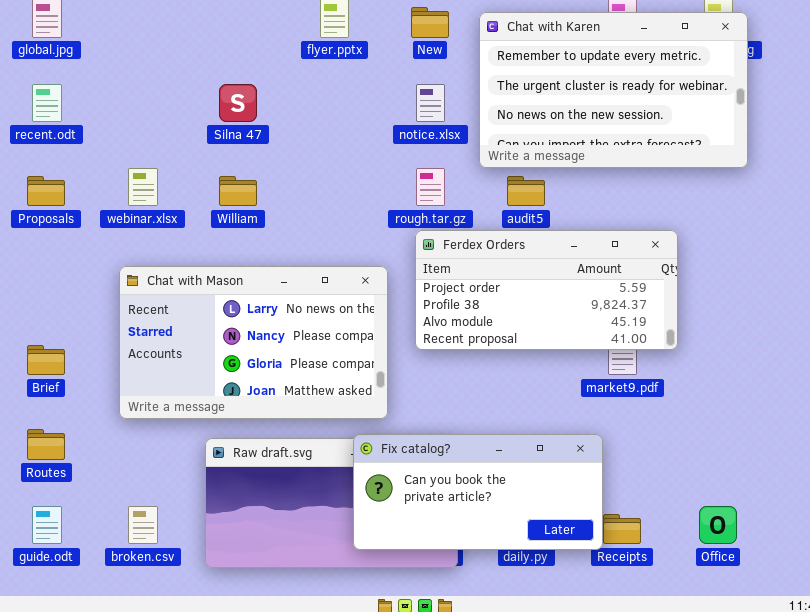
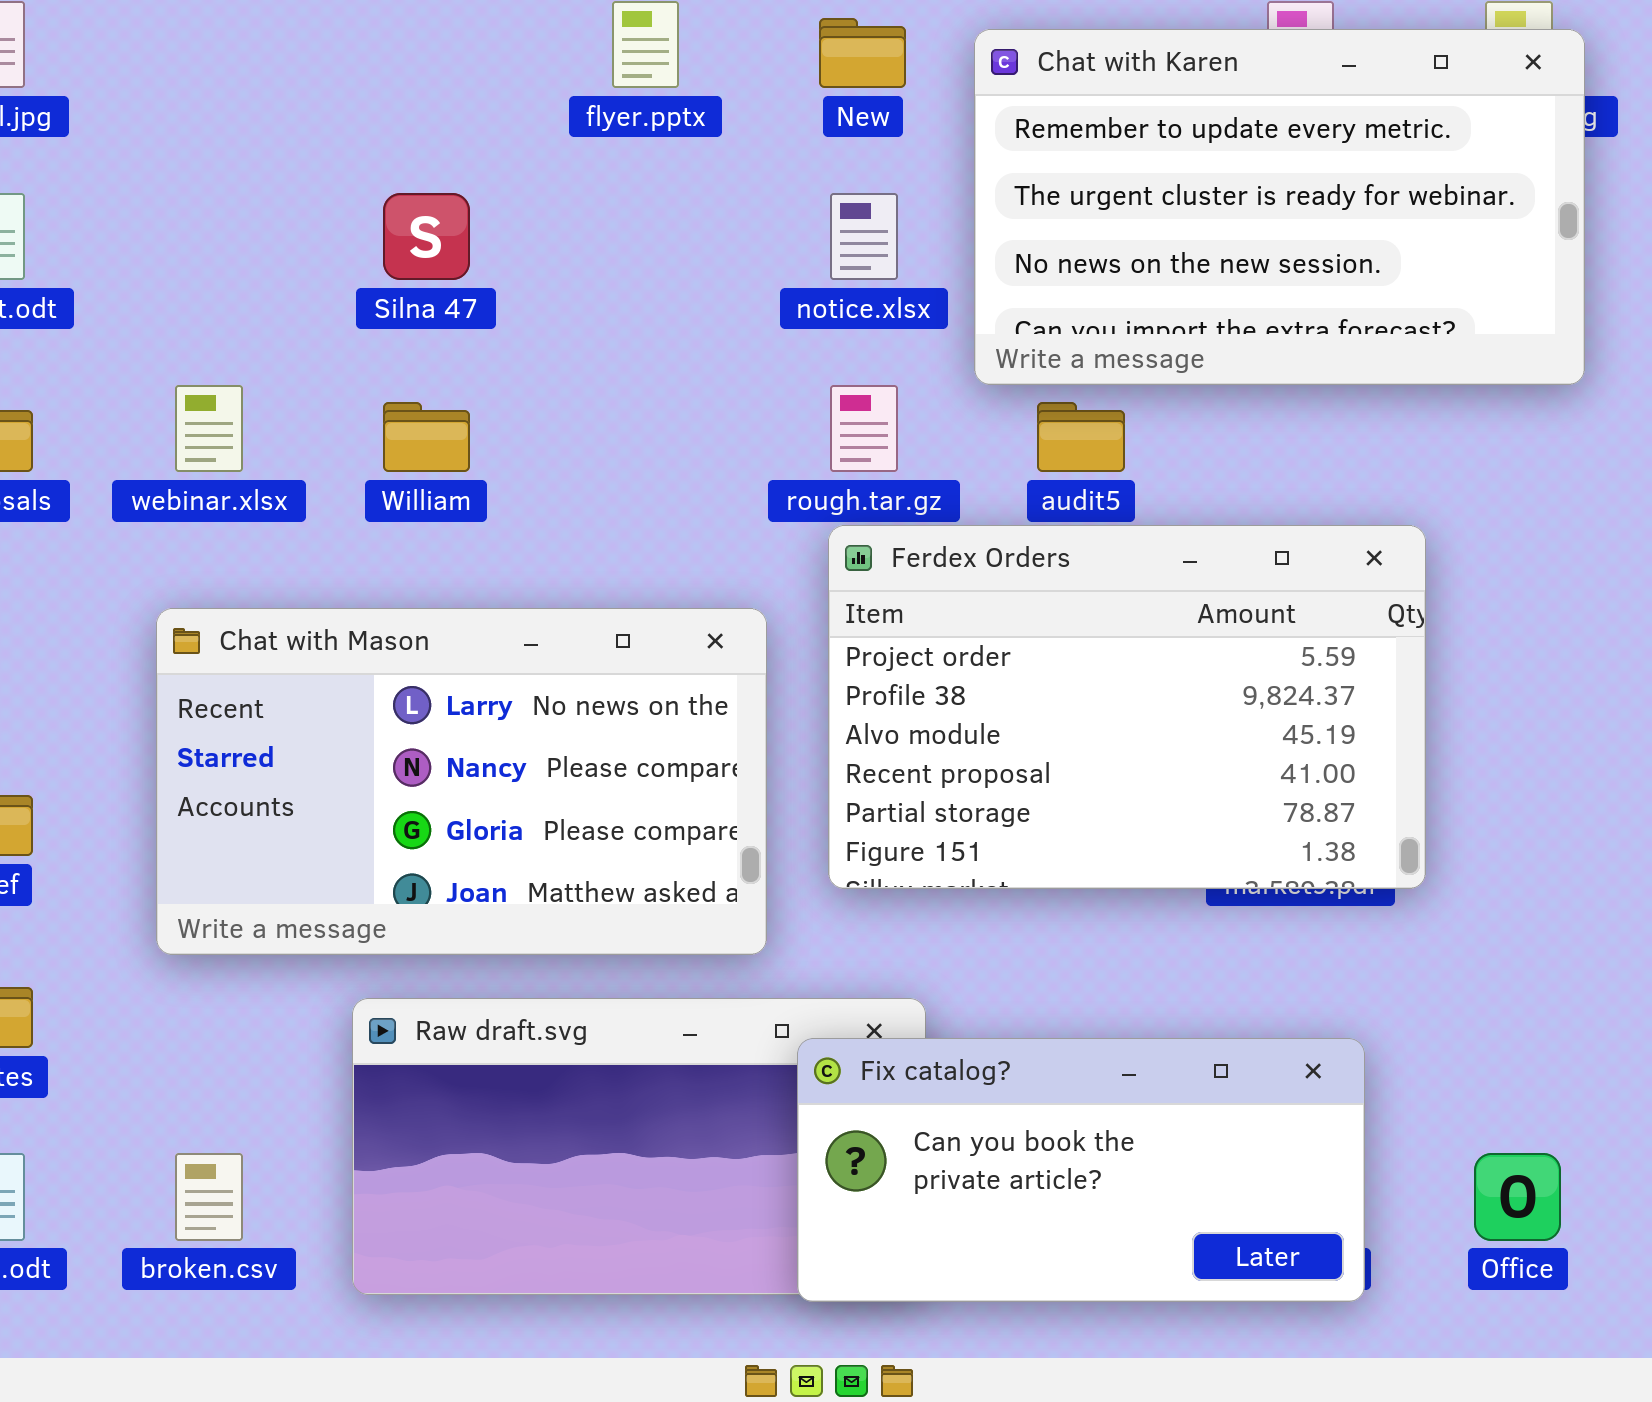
Ferdex Orders: [415,230,678,350] -> [828,525,1426,889], resized
Fix catalog?: [353,434,603,550] -> [797,1038,1365,1302], moved

